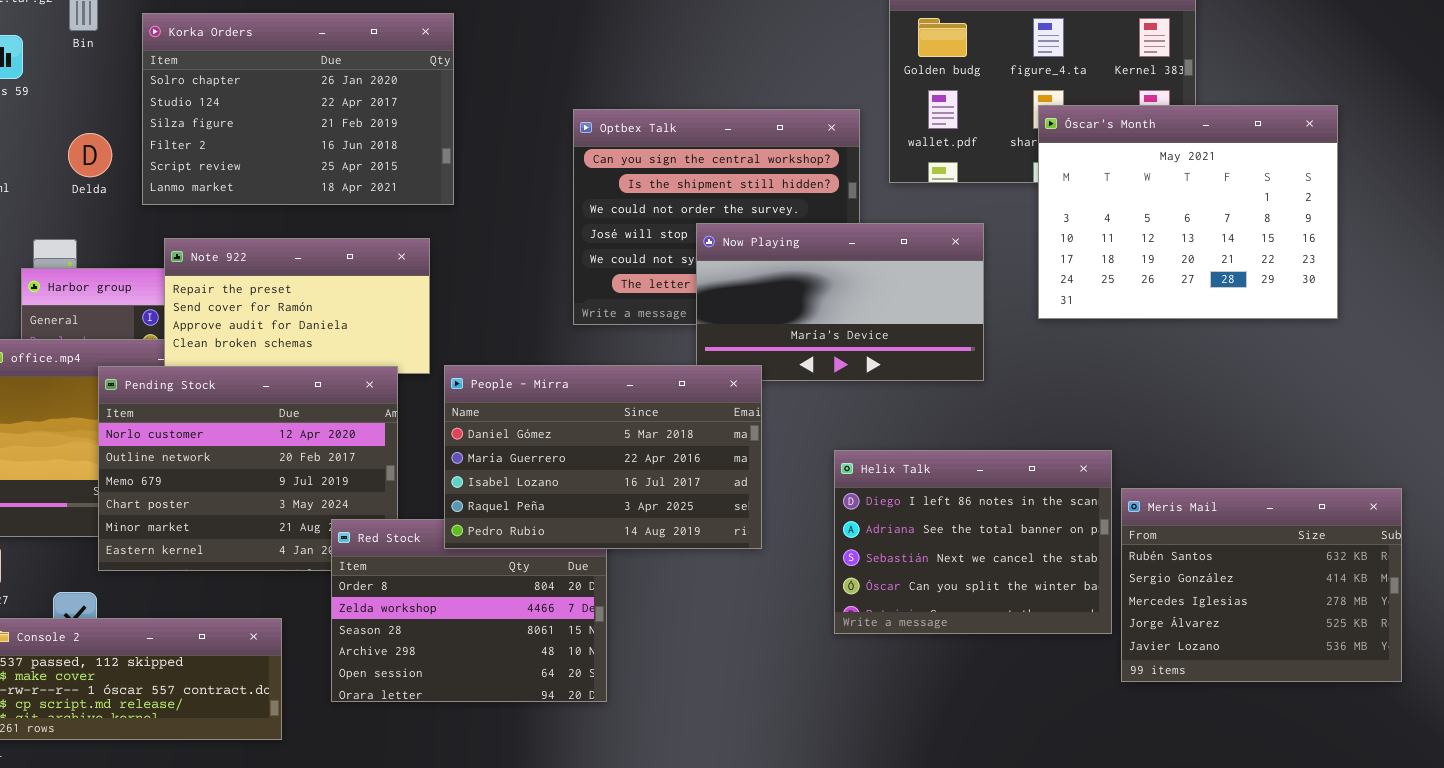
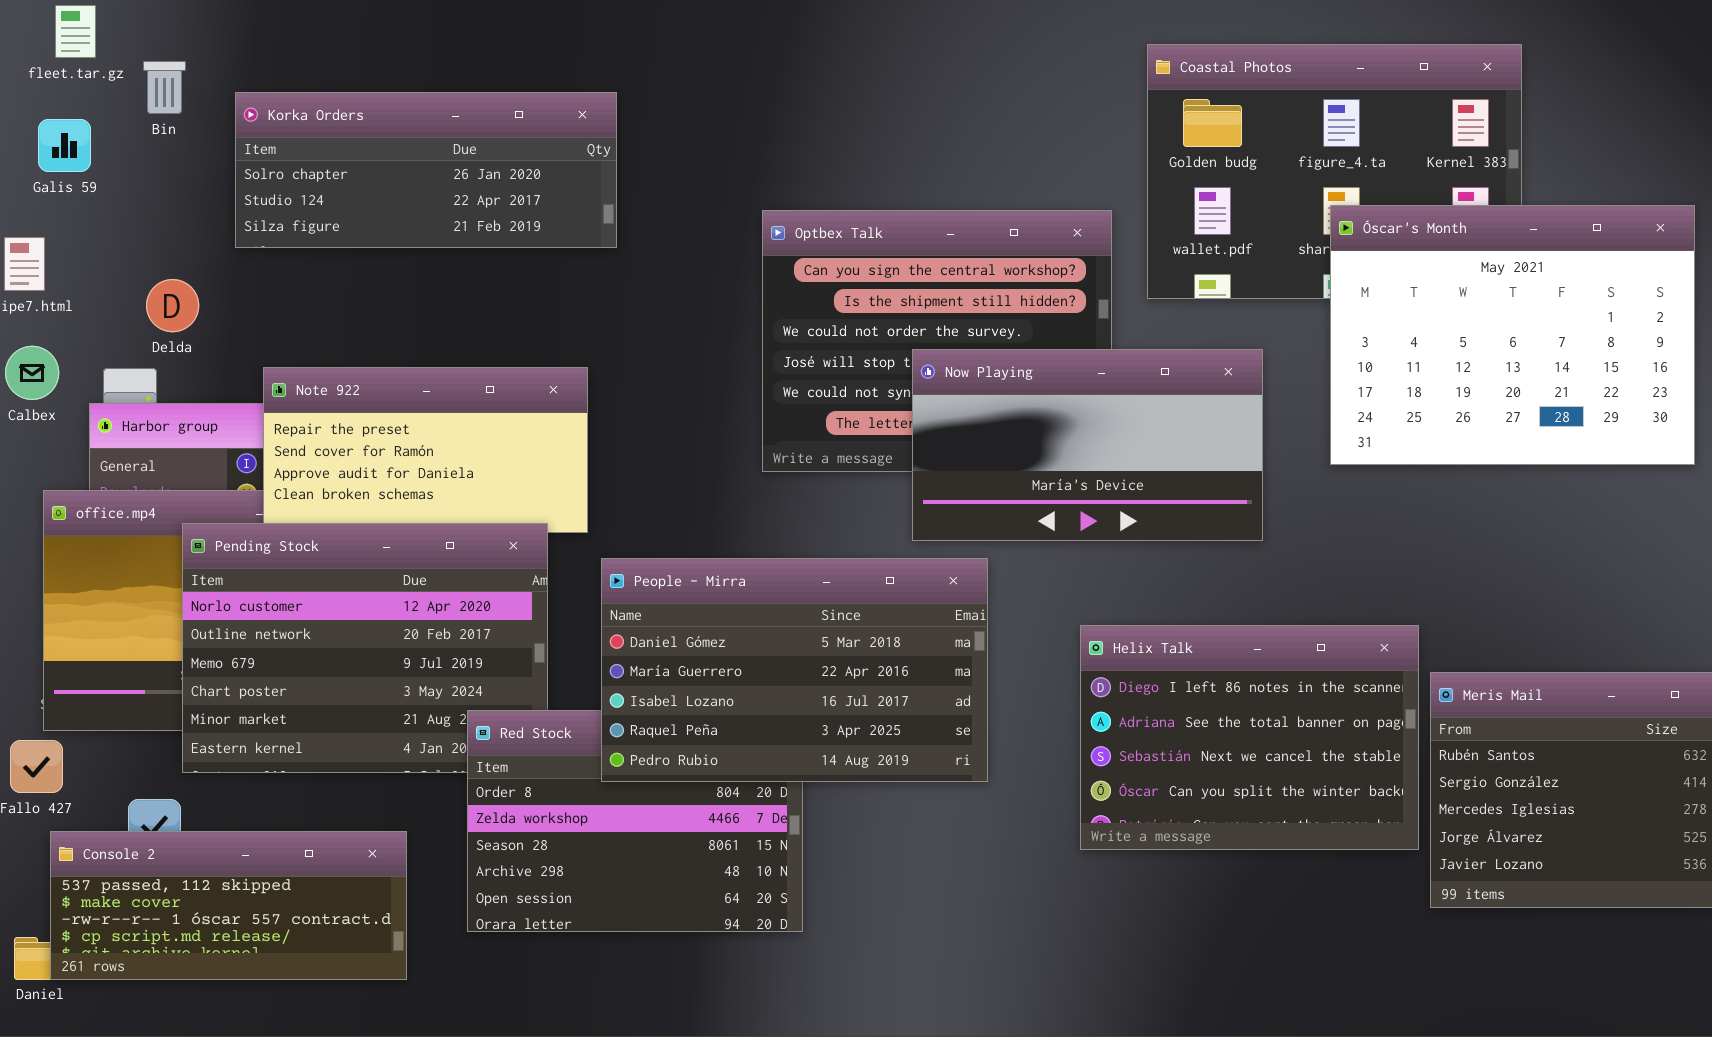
Korka Orders: [142,13,454,205] -> [235,92,617,248], resized
Delda: [68,133,112,177] -> [146,279,199,332], moved
People - Mirra: [444,365,762,549] -> [601,558,988,782], moved

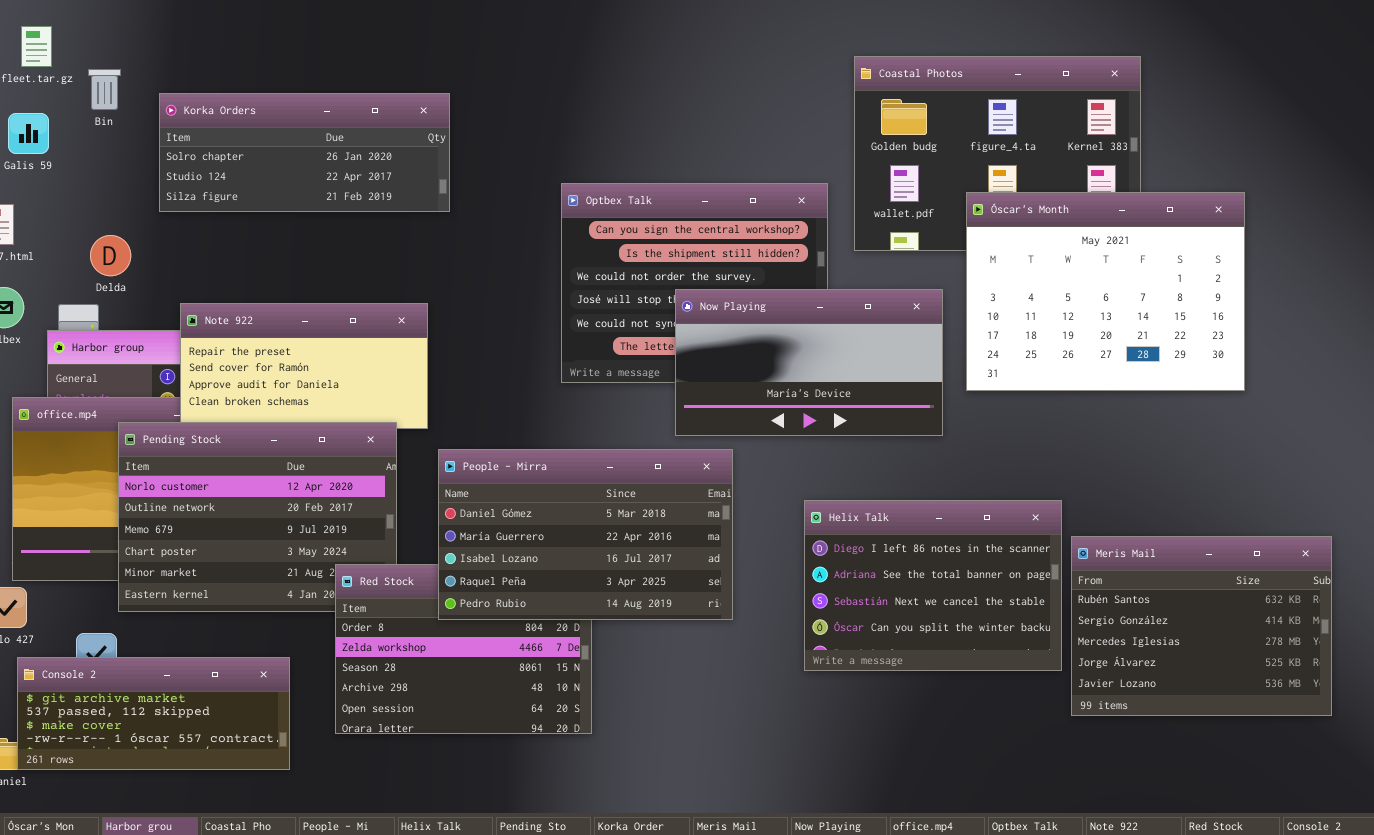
Óscar's Month: [1330,205,1695,465] -> [966,192,1245,391], moved
Console 2: [50,831,407,980] -> [17,657,290,770], scrolled up 1 row

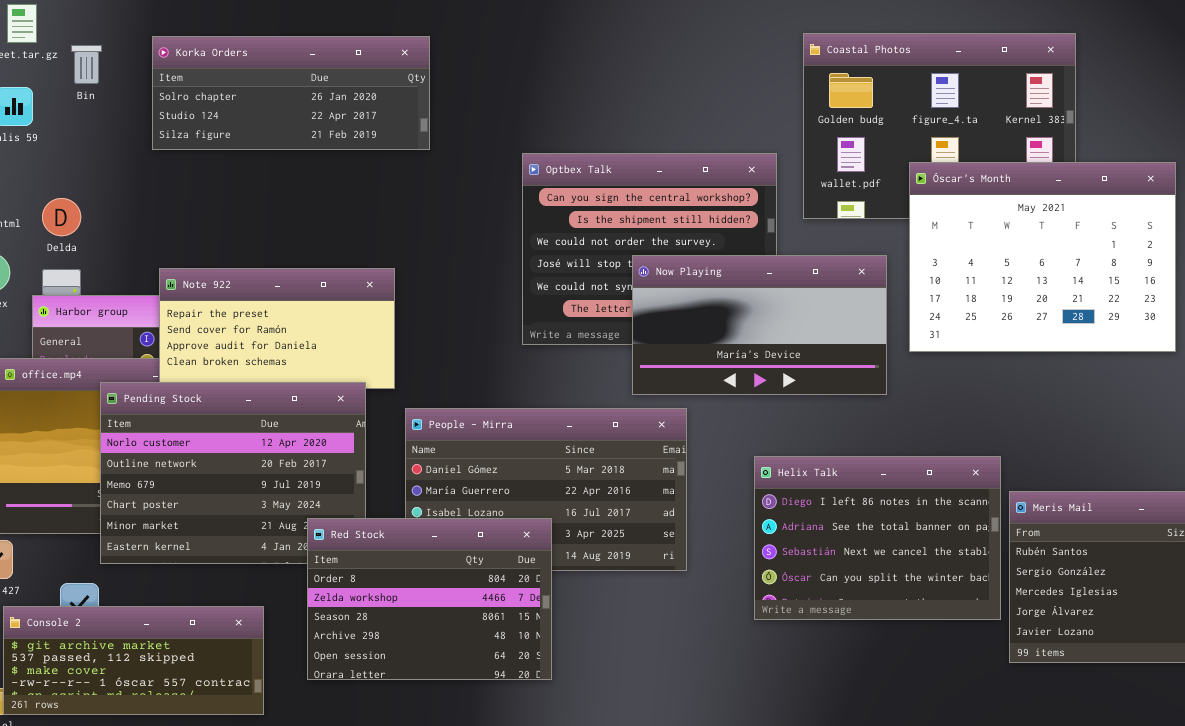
Korka Orders: [159,93,450,212] -> [152,36,430,150], moved
Delda: [90,235,131,276] -> [42,198,81,236], moved
Red Stock: [335,564,592,734] -> [307,518,552,680], raised

